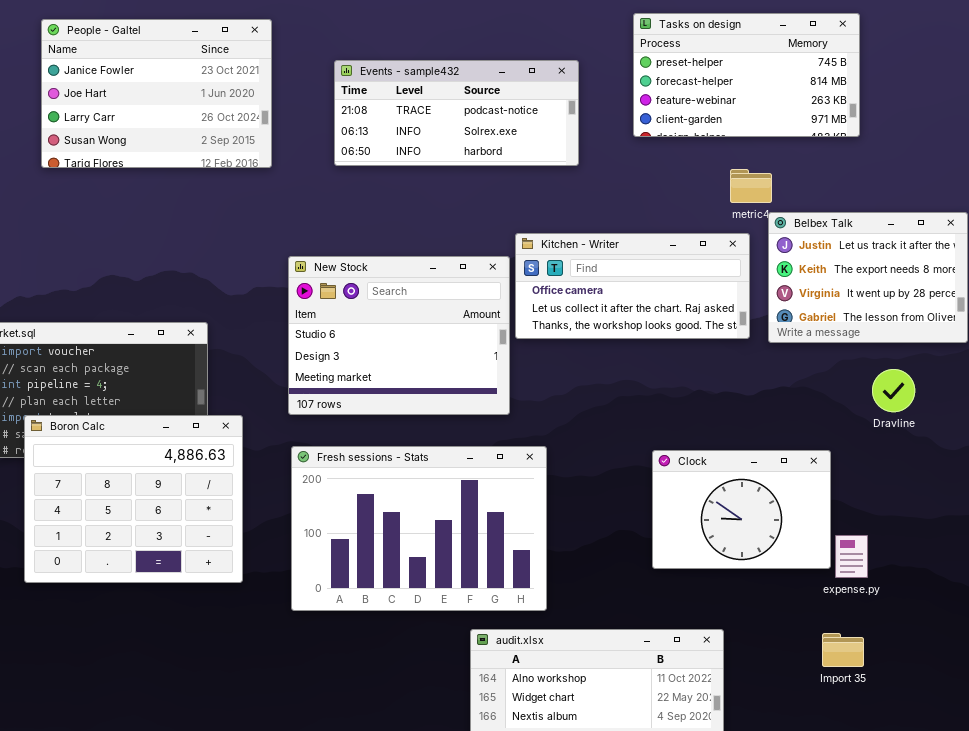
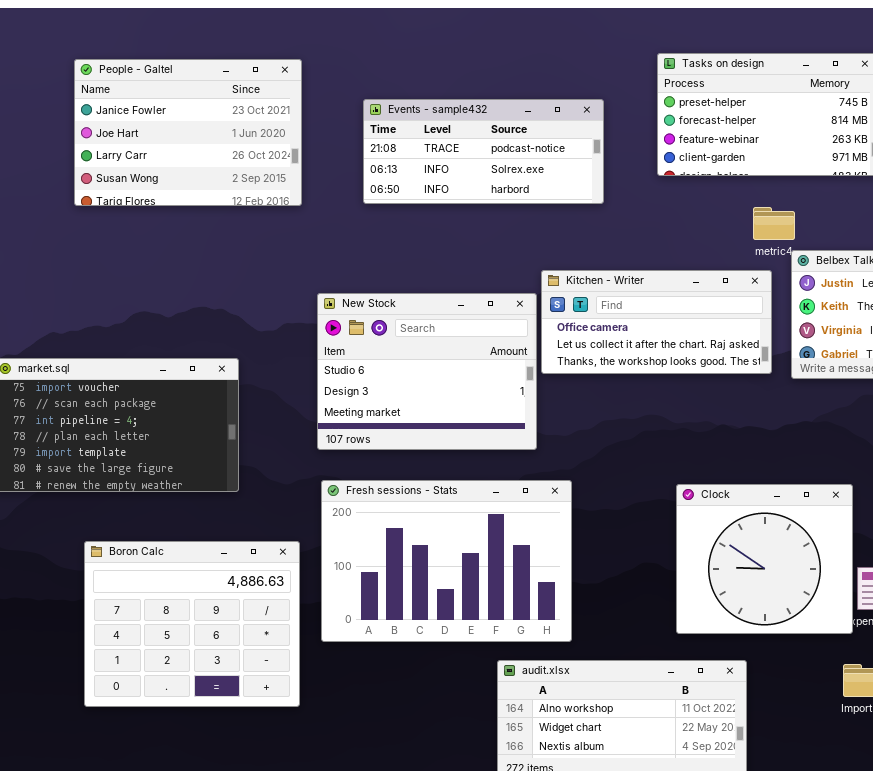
Boron Calc: [24,415,243,583] -> [84,541,300,707], moved
Clock: [652,450,831,569] -> [676,484,853,634], resized

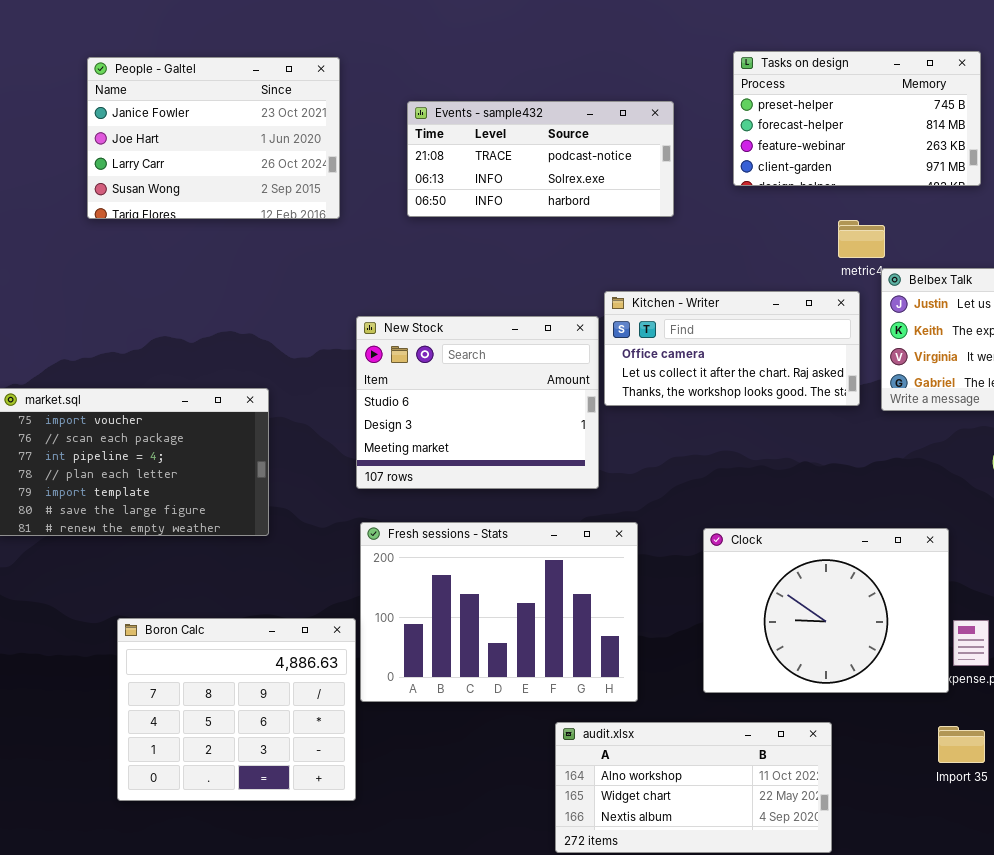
Clock: [676,484,853,634] -> [703,528,949,693], resized
Boron Calc: [84,541,300,707] -> [117,618,356,801], moved

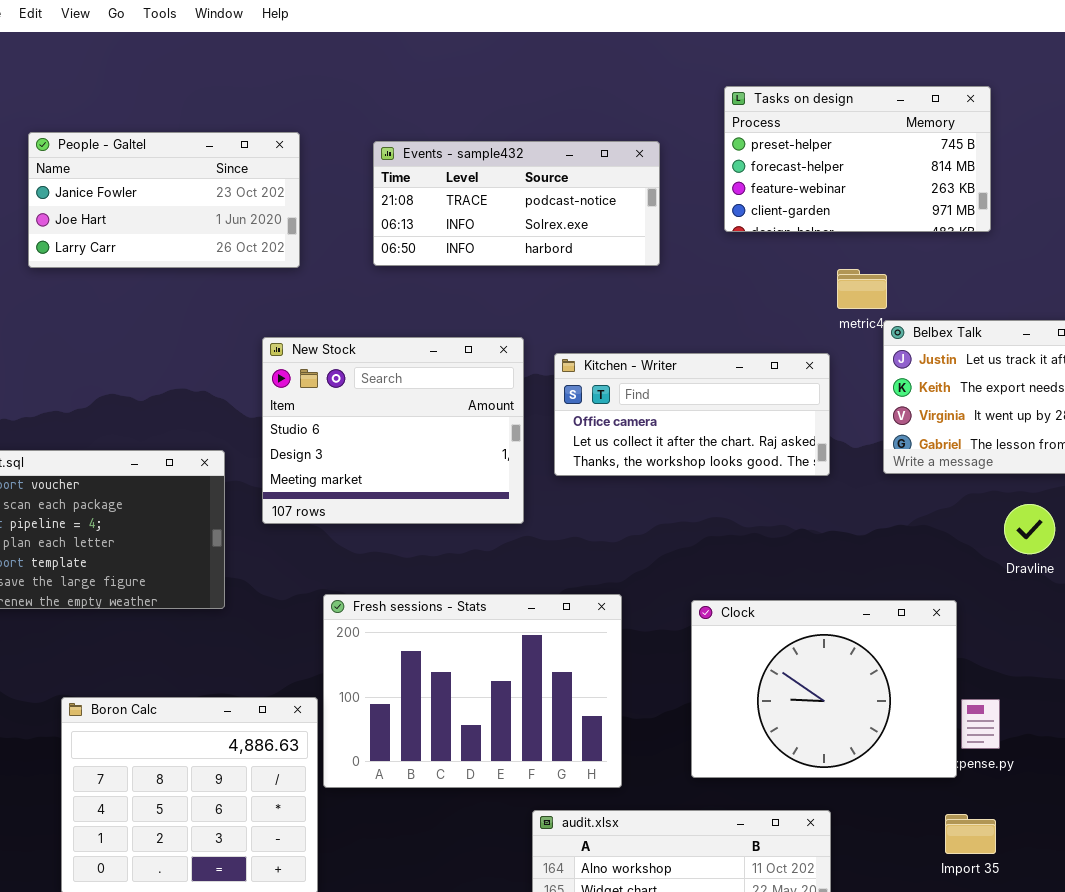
People - Galtel: [87,57,340,219] -> [28,132,300,268], resized
Kitchen - Writer: [604,291,860,406] -> [554,353,830,476], moved
New Stock: [356,316,599,489] -> [262,337,524,524], moved

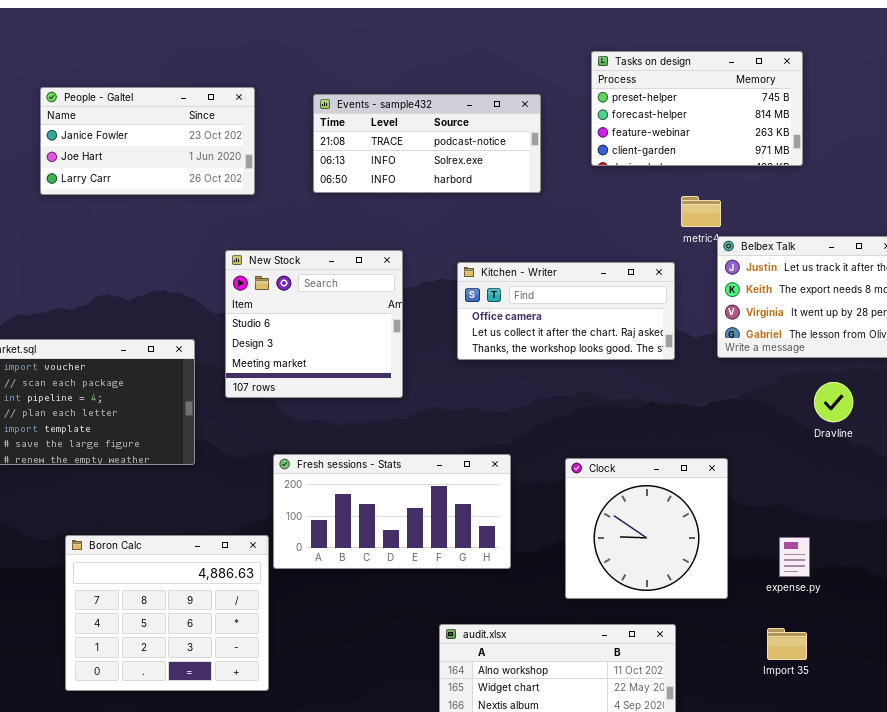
New Stock: [262,337,524,524] -> [225,250,403,398], resized
Fresh sessions - Stats: [323,594,622,788] -> [273,454,511,569], resized
Clock: [691,600,957,778] -> [565,458,728,599], resized

